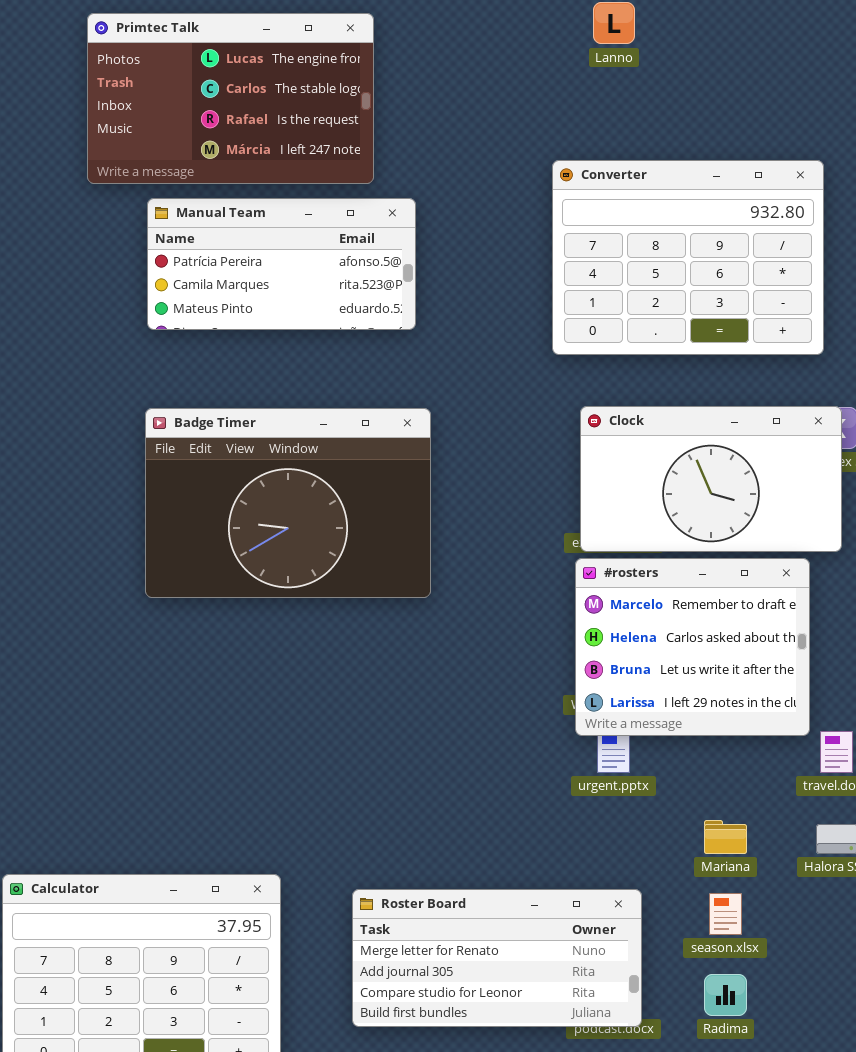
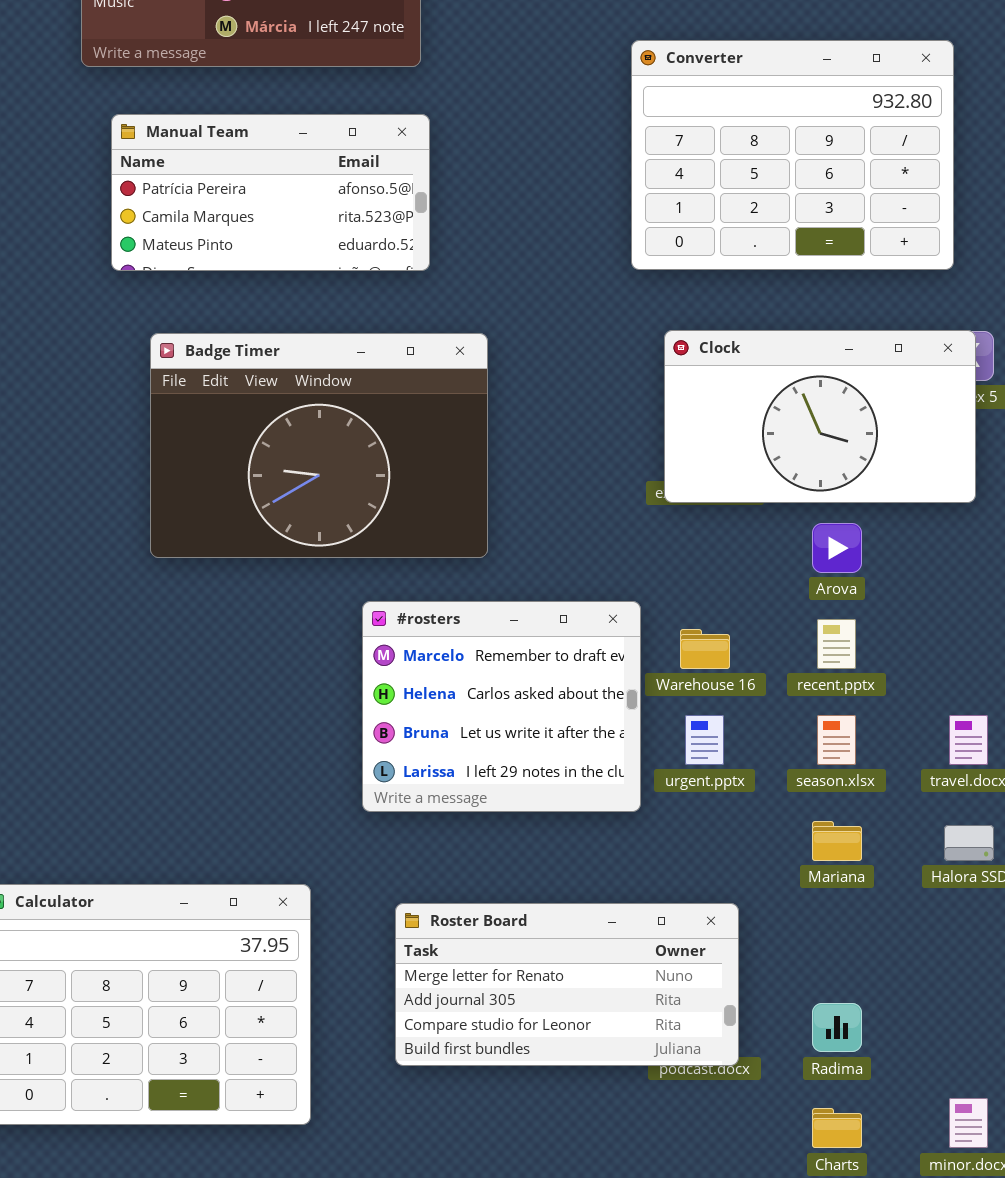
Manual Team: [147,198,416,330] -> [111,114,430,271], moved
#rosters: [575,558,810,736] -> [362,601,641,812], moved
season.xlsx: [709,893,742,935] -> [817,715,856,765], moved

